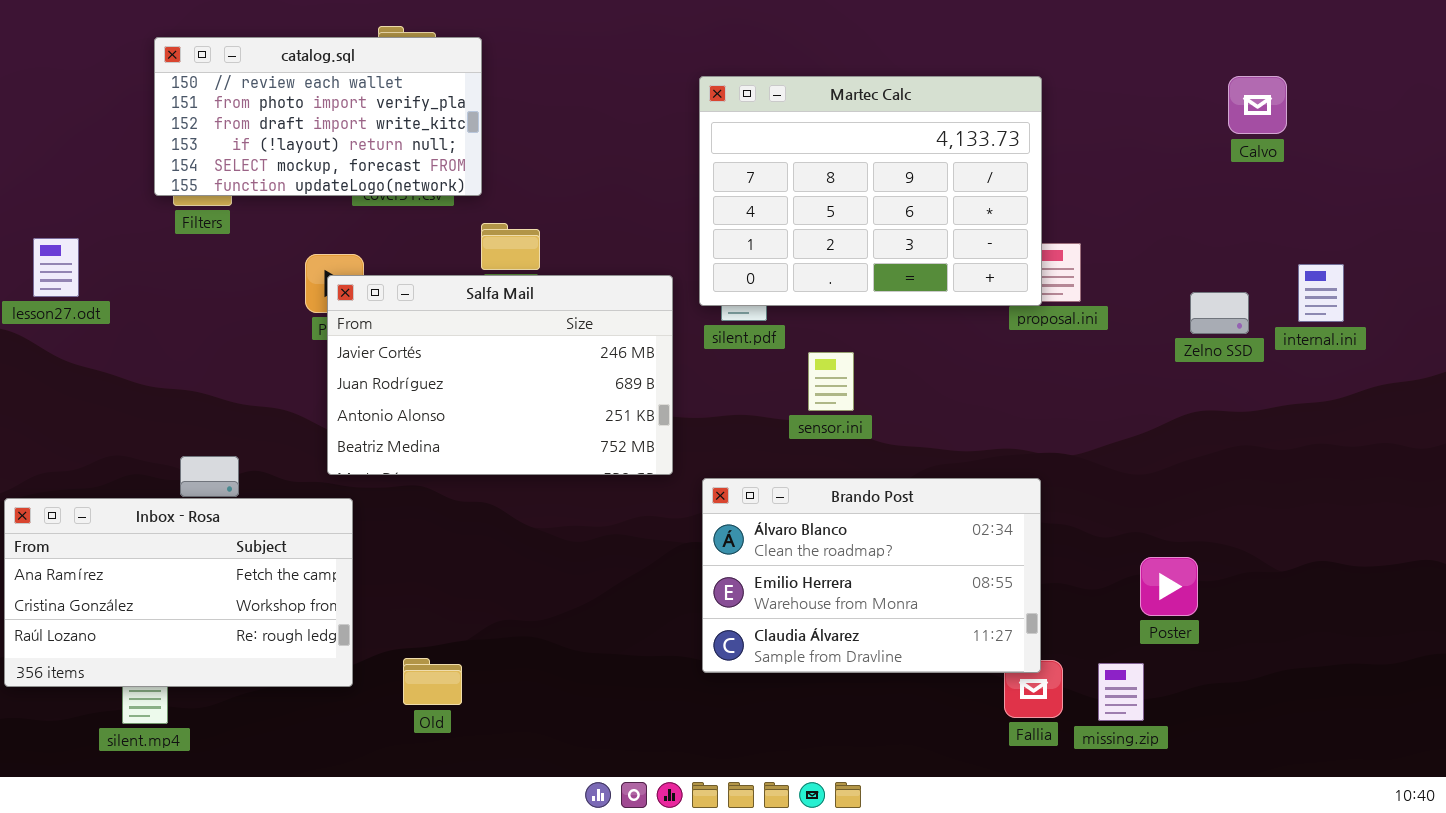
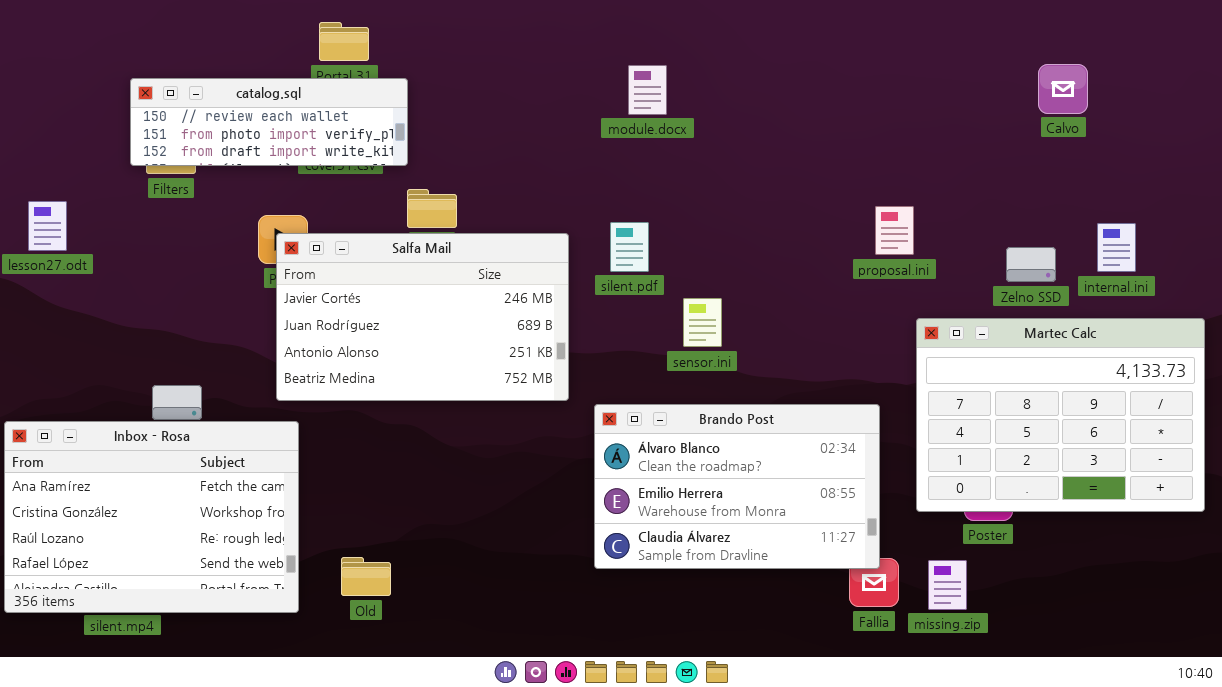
catalog.sql: [154,37,482,196] -> [130,78,408,166], resized
Martec Calc: [699,76,1042,306] -> [916,318,1205,512], moved
Inbox - Rosa: [4,498,353,687] -> [4,421,299,613], resized

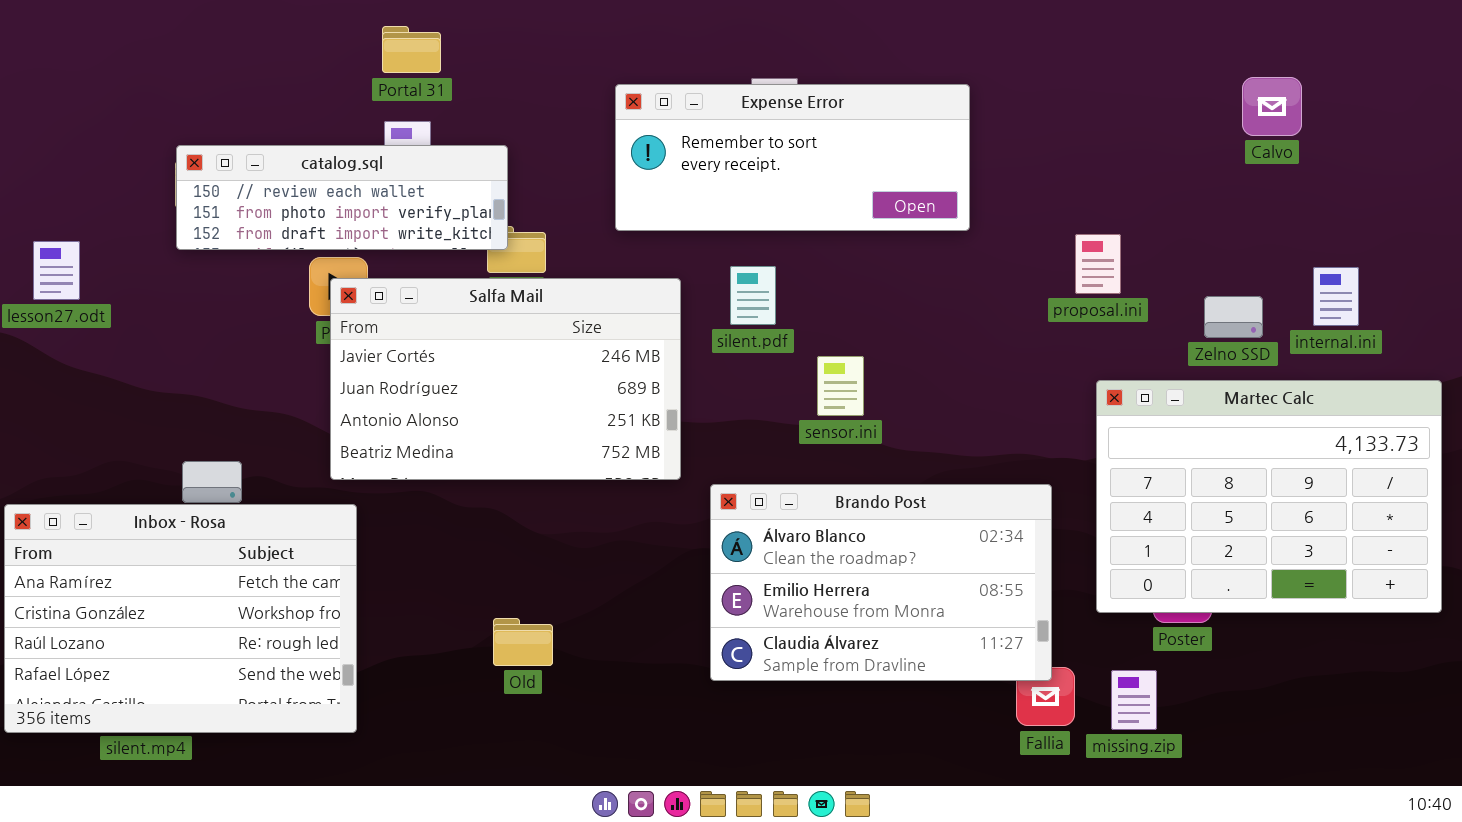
Expense Error: none -> [615,84,970,231], opened
catalog.sql: [130,78,408,166] -> [176,145,508,250], moved
proposal.ini: [875,206,914,255] -> [1075,234,1121,294], moved
Old: [341,557,391,596] -> [493,618,553,666], moved

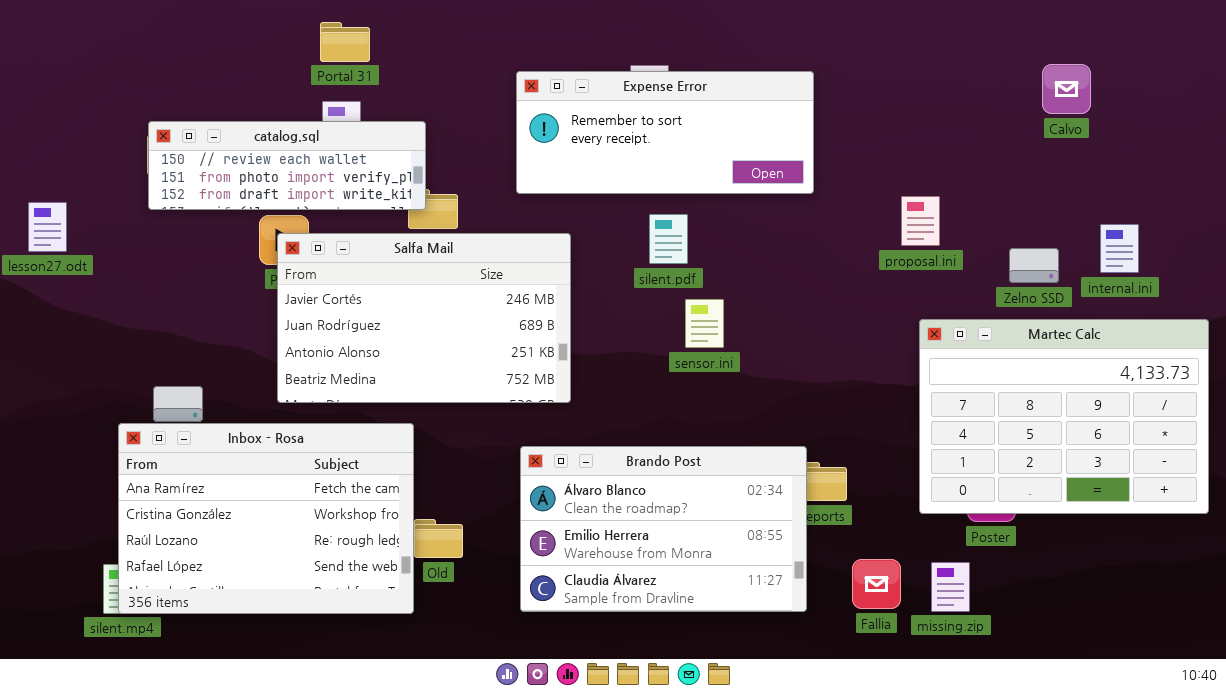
silent.pdf: [730,266,776,325] -> [649,214,688,264], moved
Brando Post: [710,484,1052,681] -> [520,446,807,612], moved
Inbox - Rosa: [4,504,357,733] -> [118,423,414,614], moved

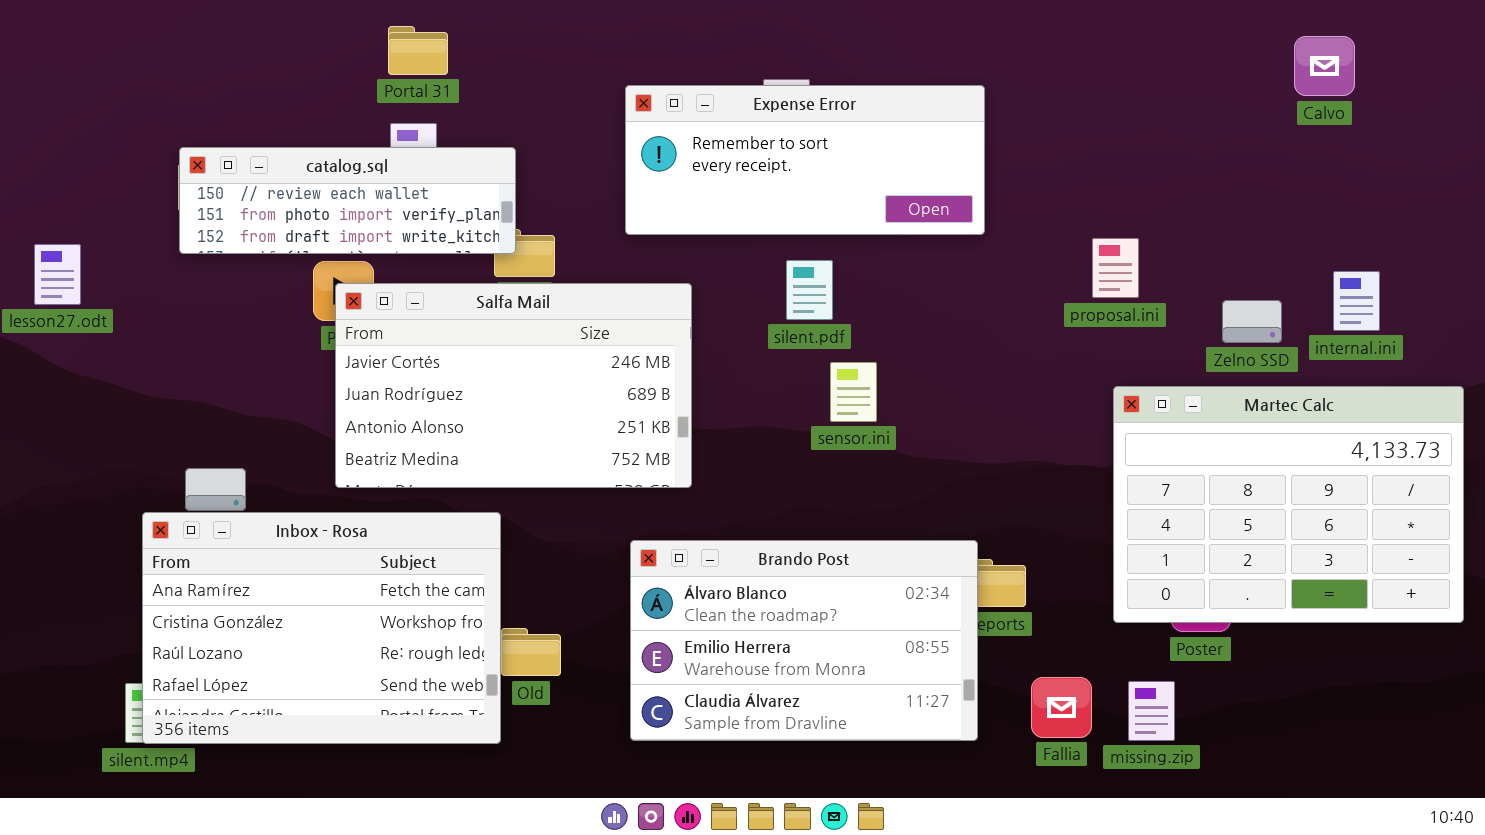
Calvo: [1042,64,1091,114] -> [1294,36,1355,96], moved

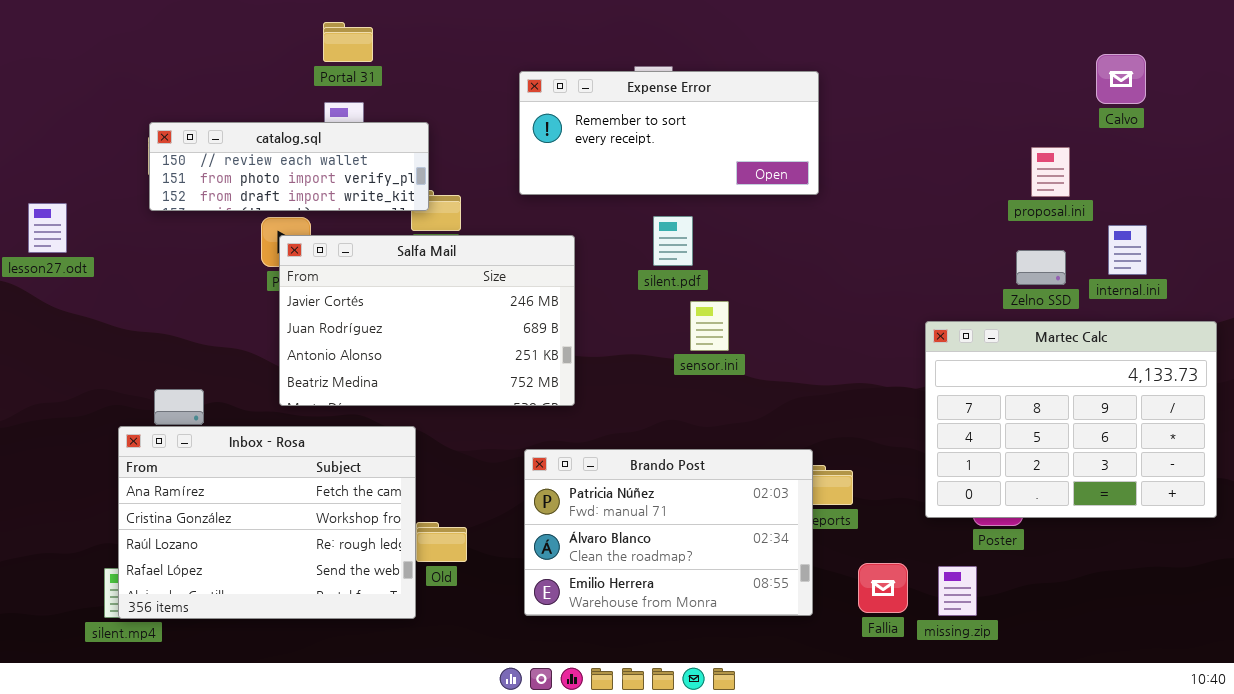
Calvo: [1294,36,1355,96] -> [1096,54,1146,104], moved
proposal.ini: [1092,238,1139,298] -> [1031,147,1070,197], moved
Brando Post: [630,540,978,741] -> [524,449,813,616], scrolled up 1 row

